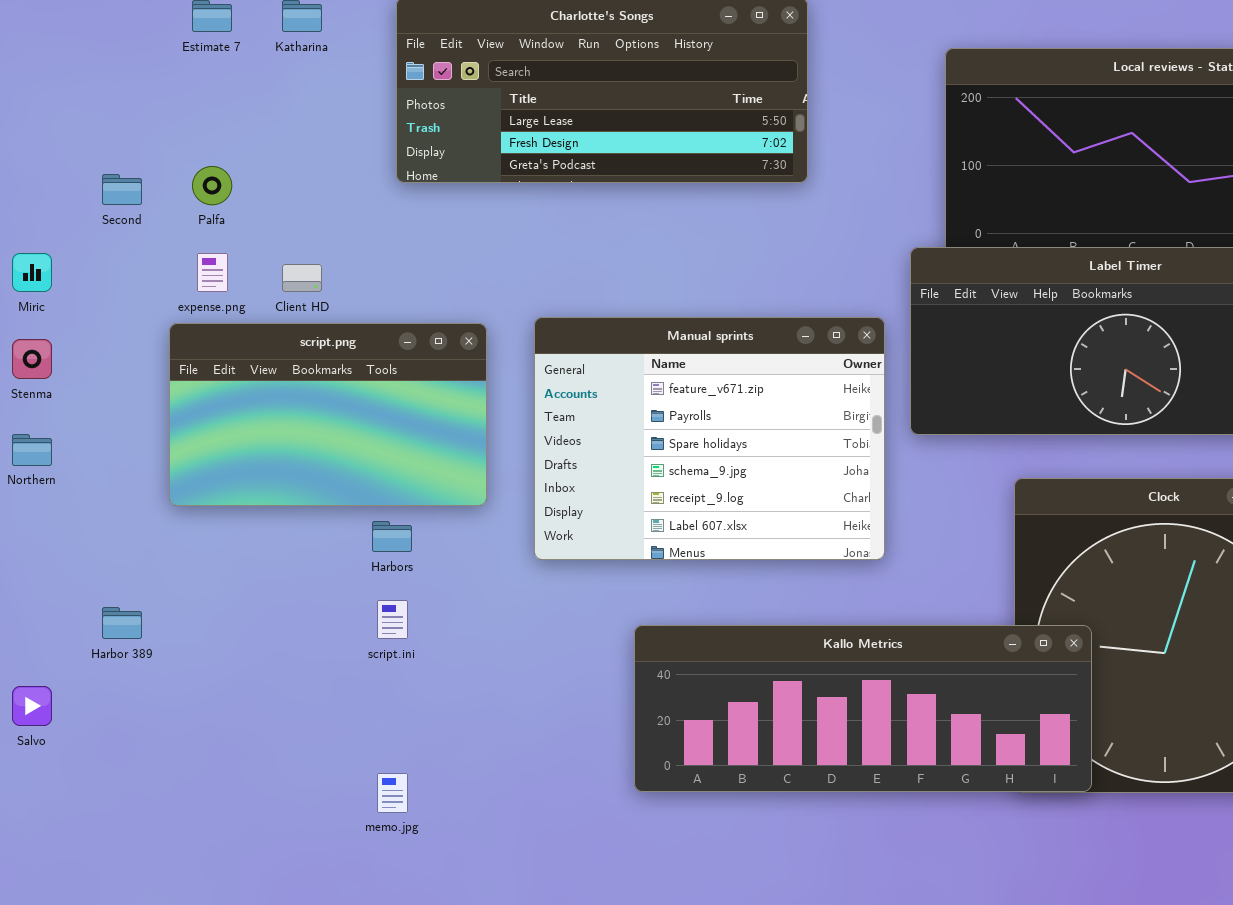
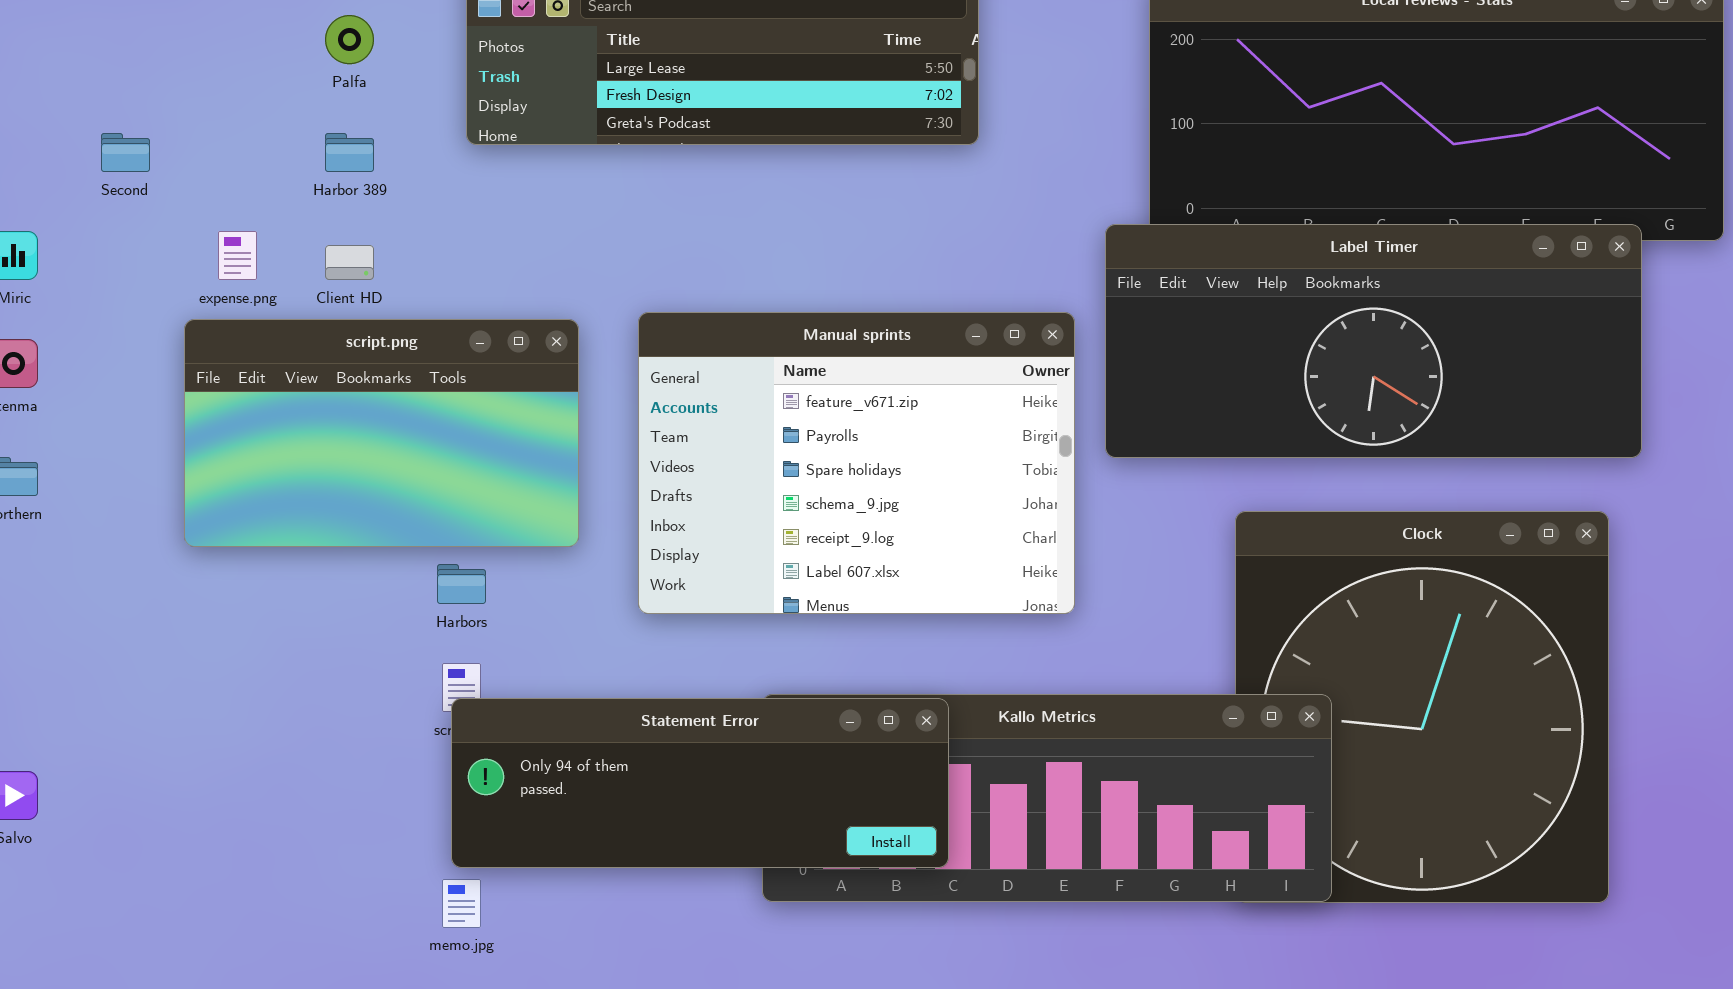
Palfa: [192,166,232,205] -> [325,15,374,64], moved
Harbor 389: [102,607,142,639] -> [325,133,374,172], moved
Statement Error: none -> [451,698,949,868], opened

